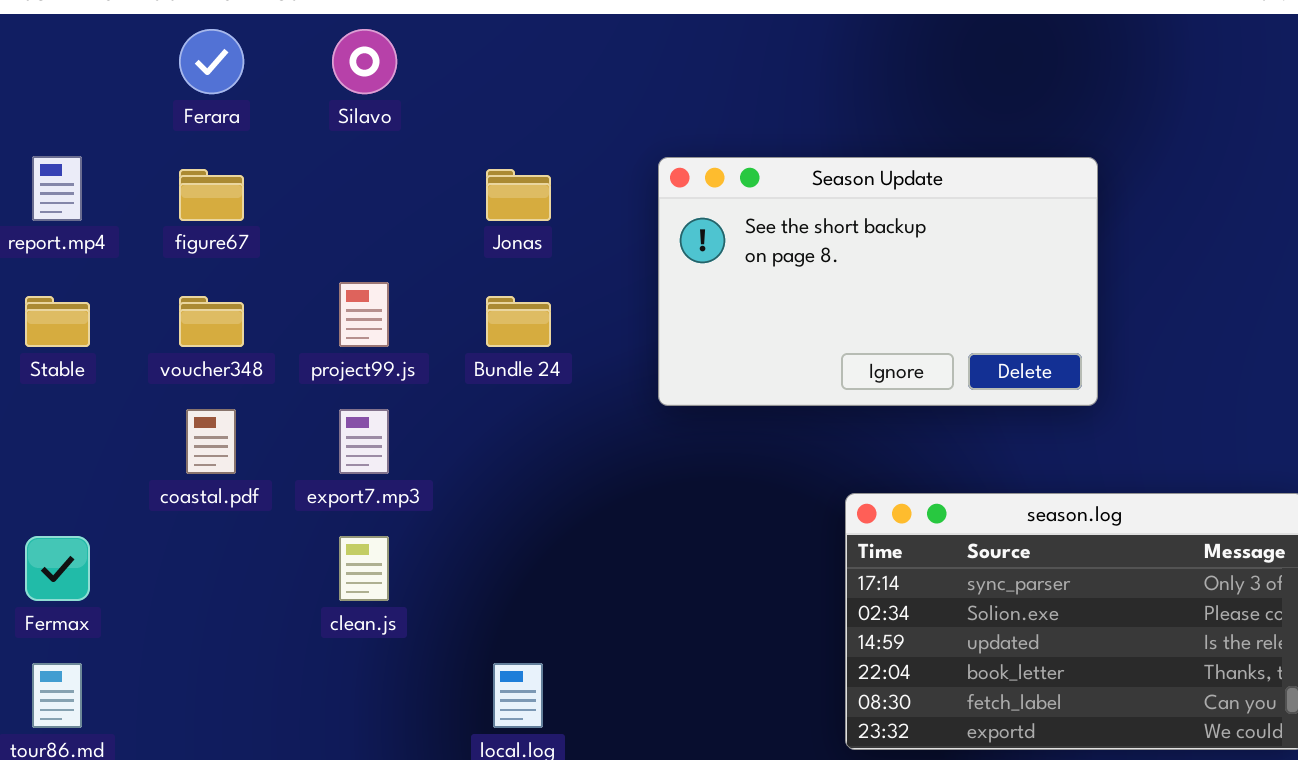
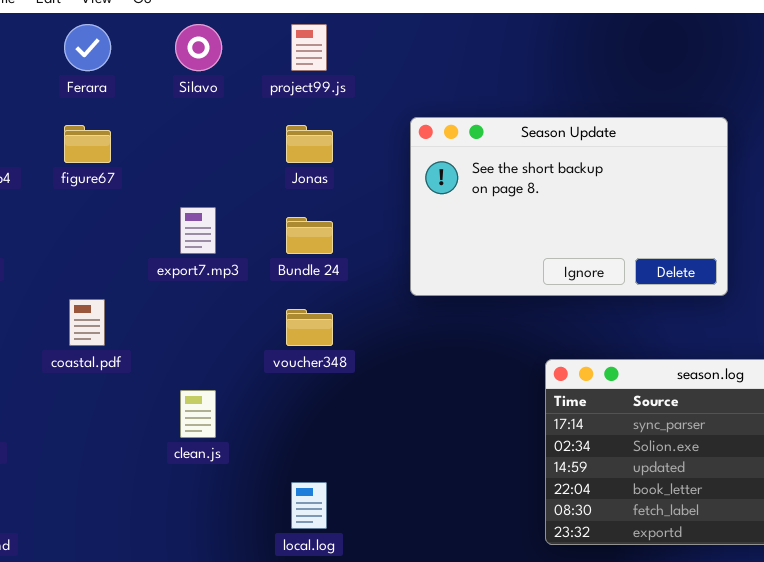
project99.js: [339,282,389,347] -> [291,24,327,71], moved
voucher348: [179,296,244,347] -> [286,309,333,346], moved
export7.mp3: [339,409,389,474] -> [180,207,216,254], moved

